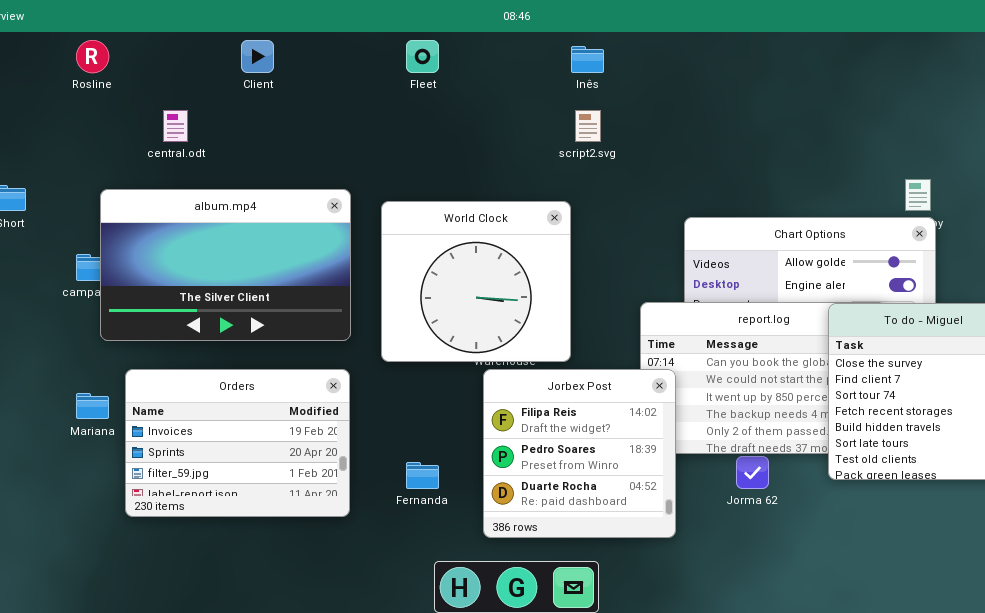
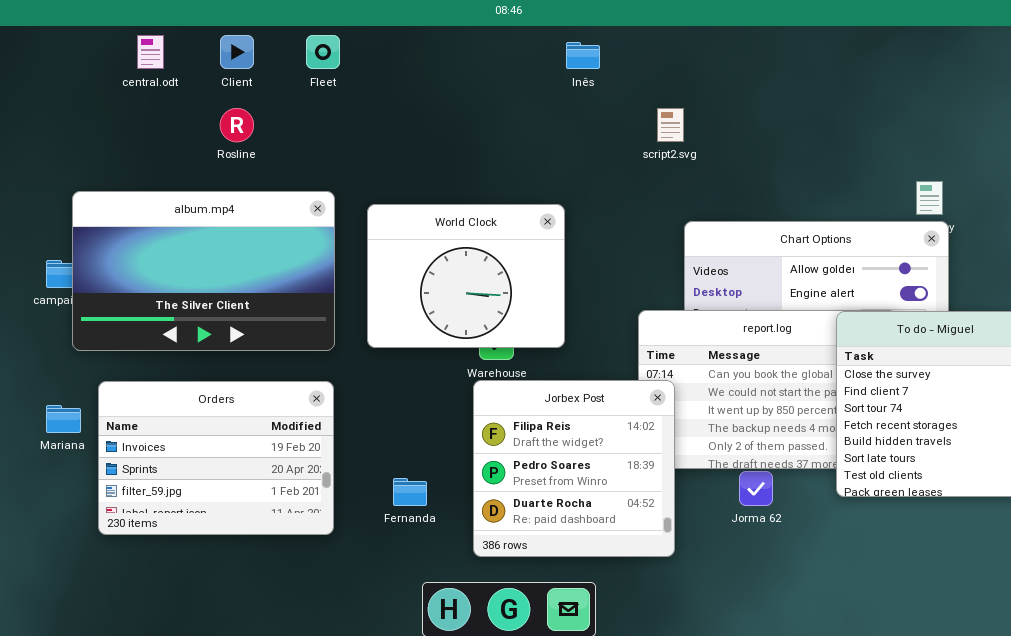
Rosline: [76,40,109,73] -> [220,108,254,142], moved
Fleet: [406,40,439,73] -> [306,35,340,69], moved
central.odt: [163,110,188,142] -> [137,35,164,69], moved
script2.svg: [575,110,601,142] -> [657,108,684,142], moved
World Clock: [381,201,571,362] -> [367,204,565,348], resized

